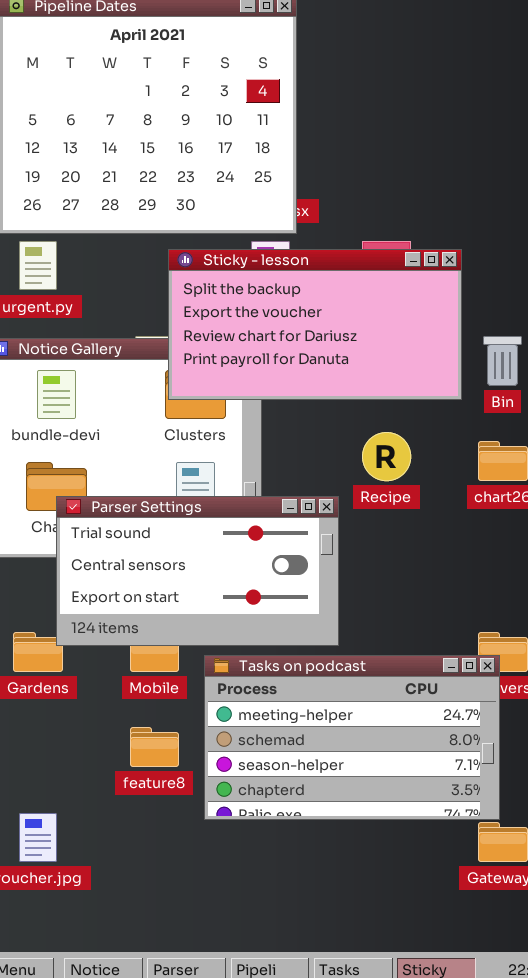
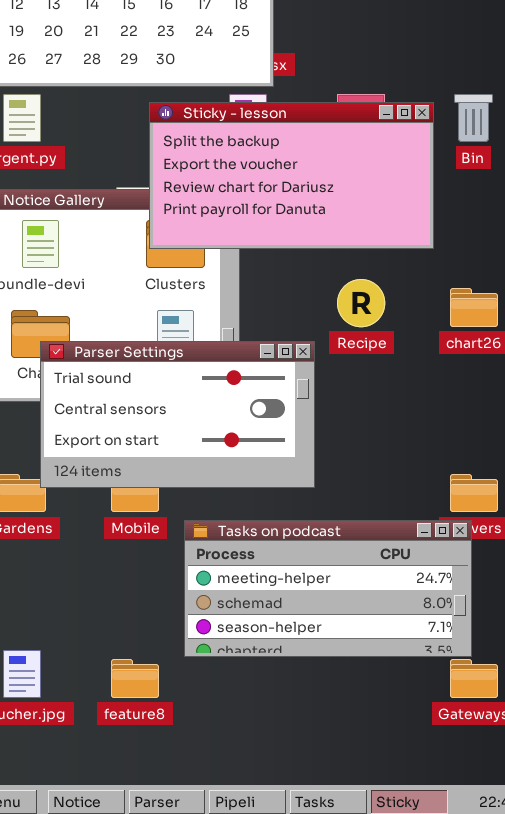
Bin: [483,336,522,386] -> [454,94,493,142], moved
Tasks on podcast: [204,655,500,820] -> [184,520,472,657], resized
feature8: [130,727,179,767] -> [111,659,159,698], moved

